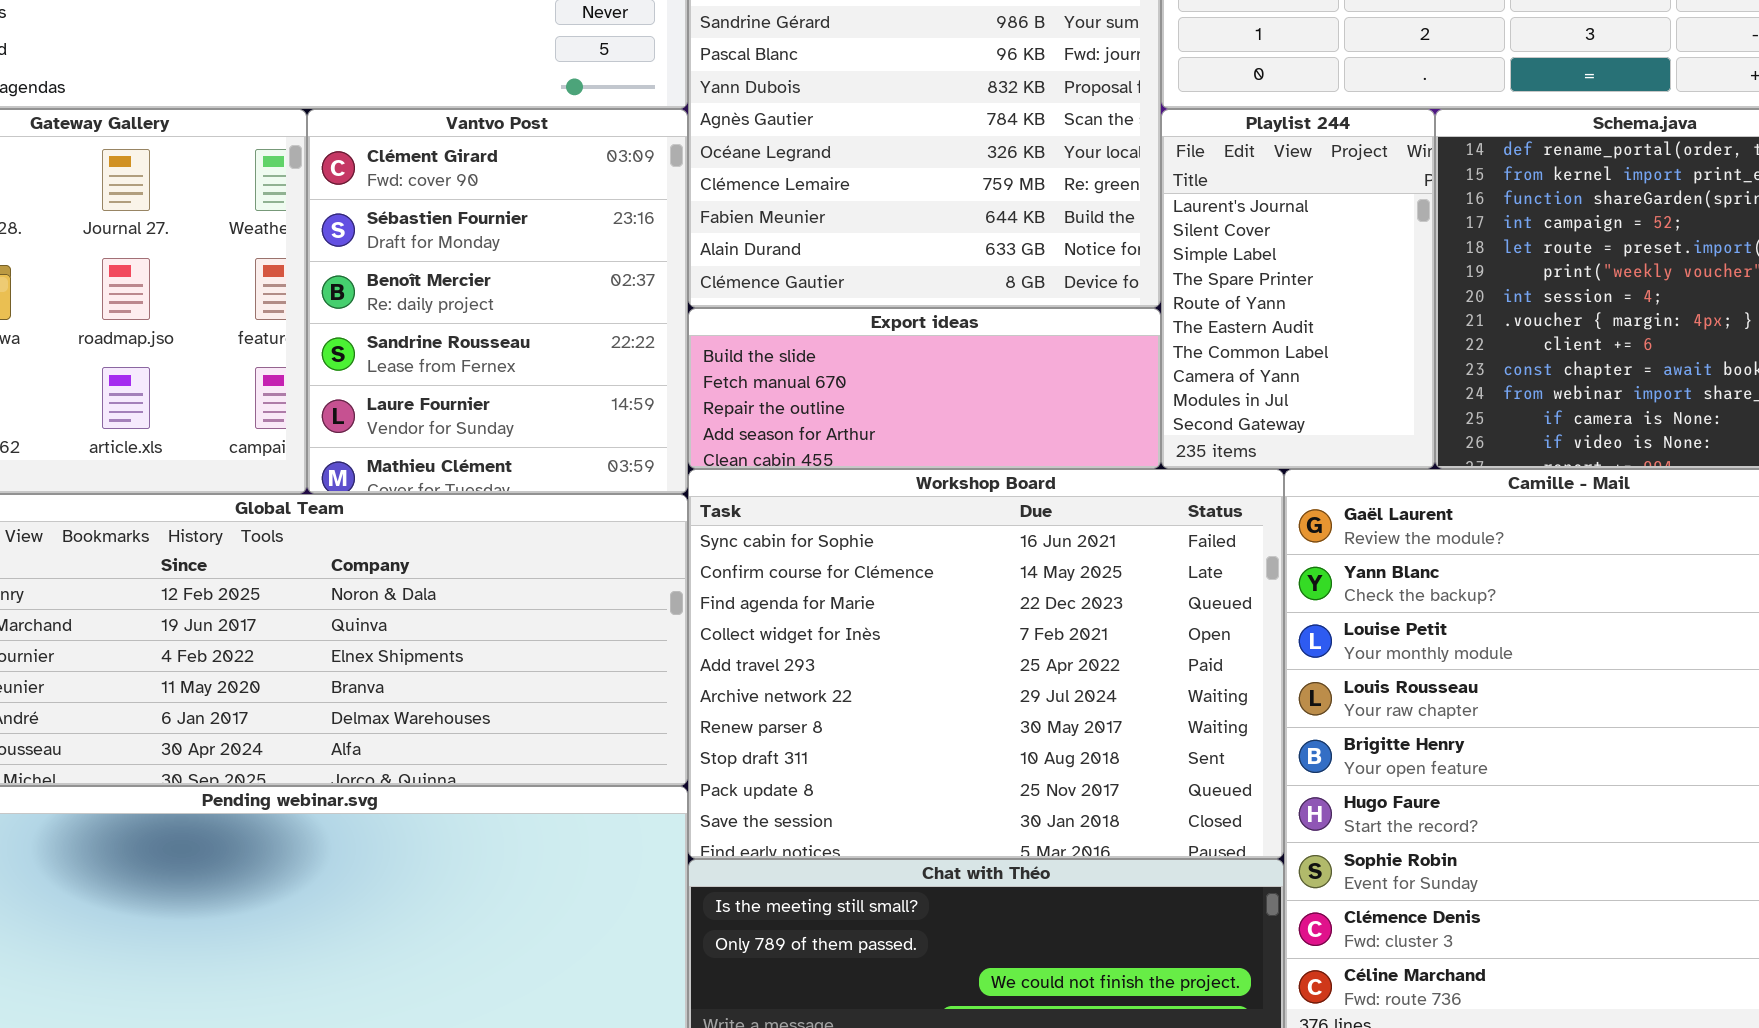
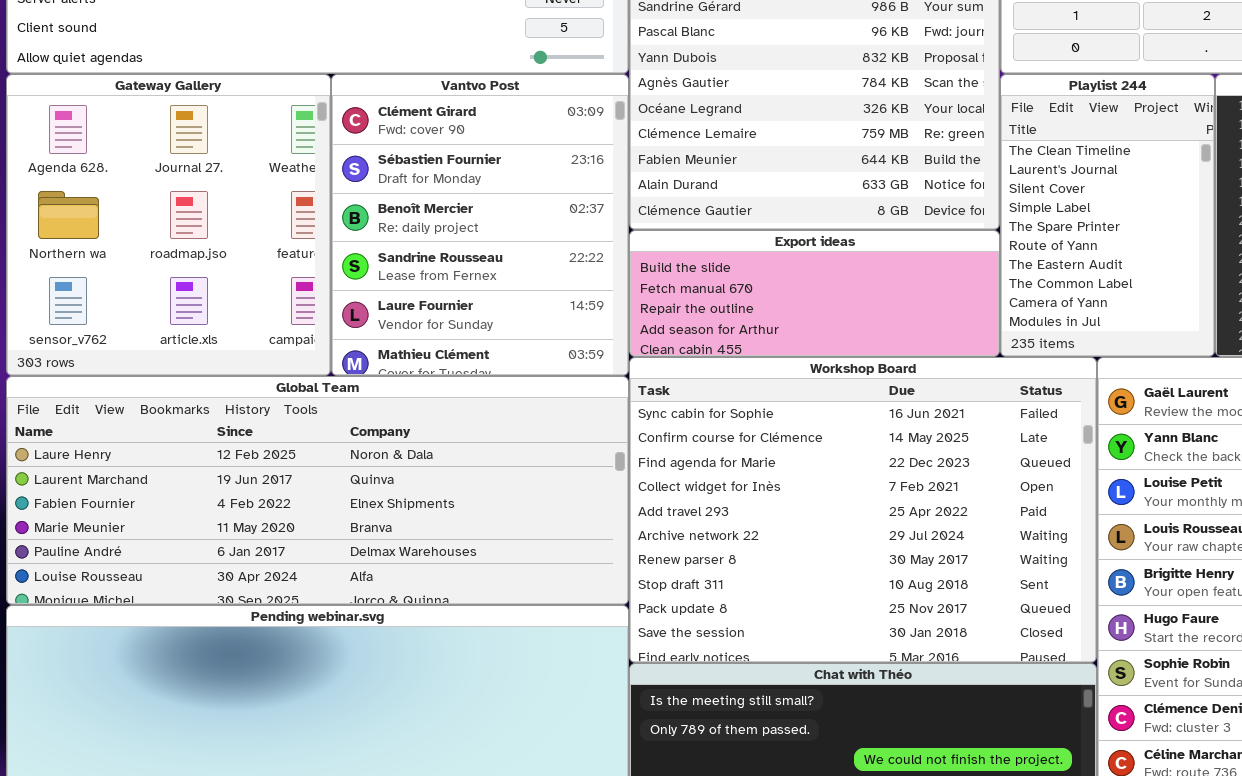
Playlist 244: [1161,109,1435,469] -> [1000,74,1215,357], scrolled up 1 row

